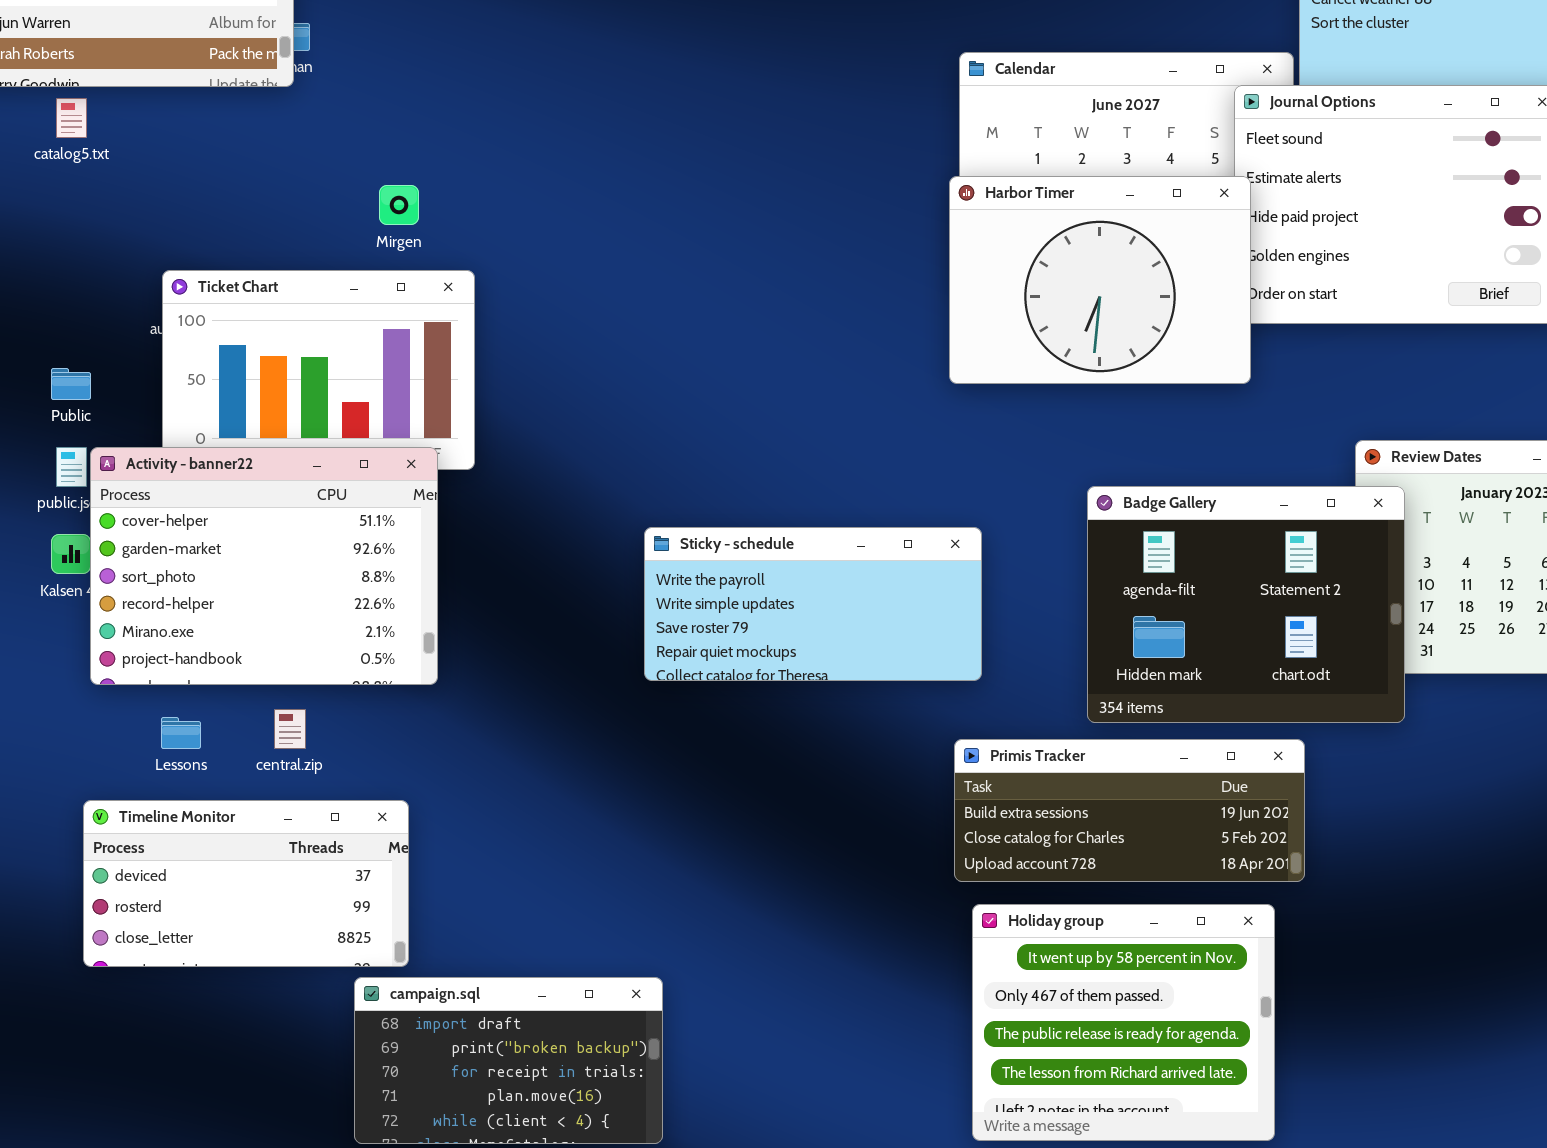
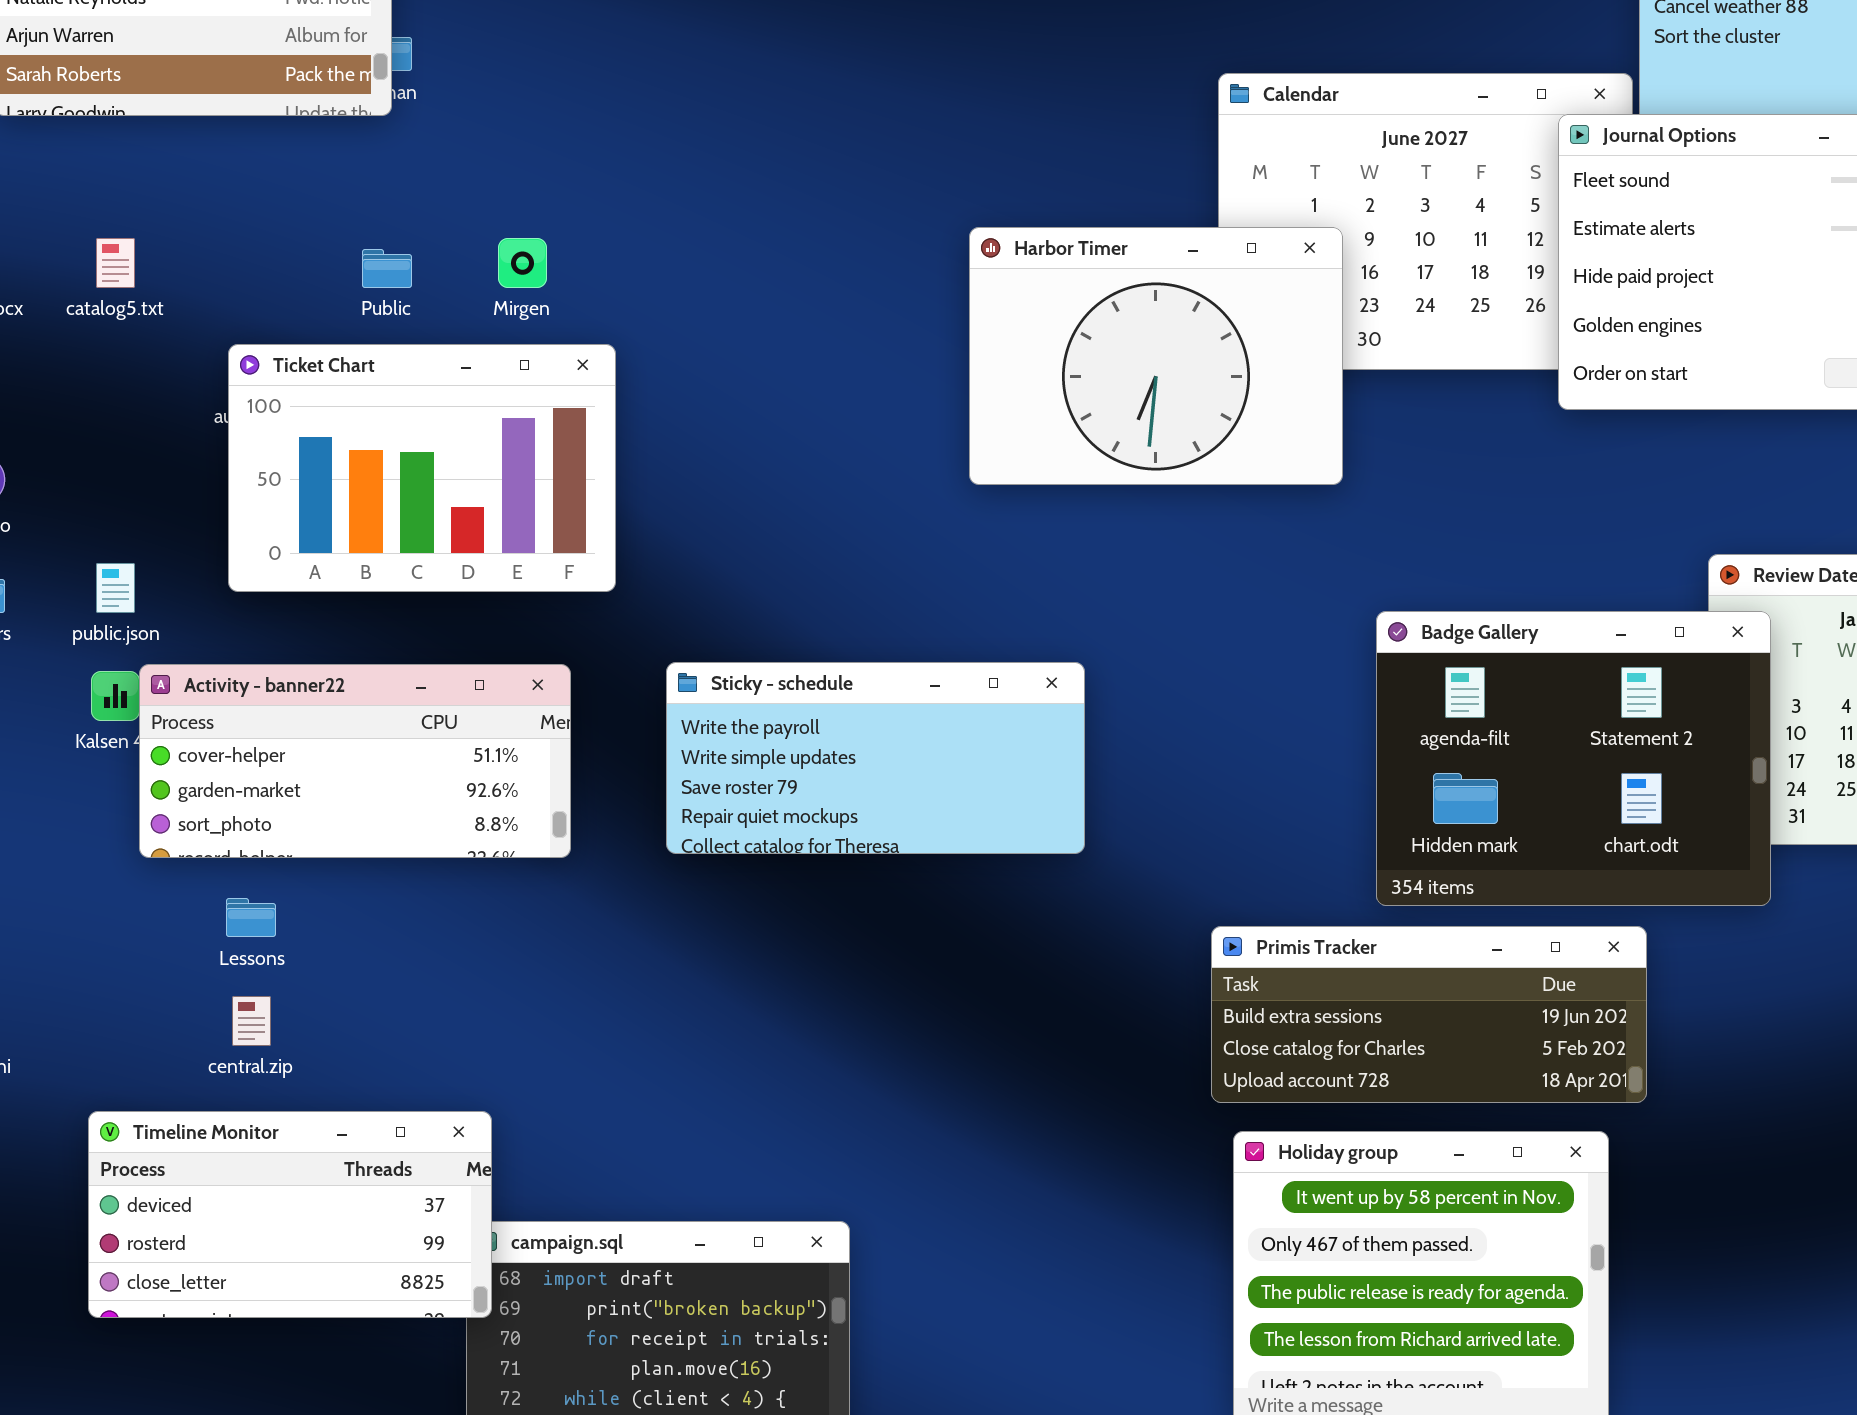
catalog5.txt: [56,98,87,138] -> [96,238,135,288], moved
Harbor Timer: [949,176,1251,384] -> [969,227,1343,485], moved
Public: [51,368,91,400] -> [362,249,412,288], moved
Activity - banner22: [90,447,438,685] -> [139,664,571,858], resized
Sticky - schedule: [644,527,982,681] -> [666,662,1085,854], moved
central.zip: [274,709,306,749] -> [232,996,271,1046], moved
Timeline Monitor: [83,800,409,967] -> [88,1111,492,1318], moved

